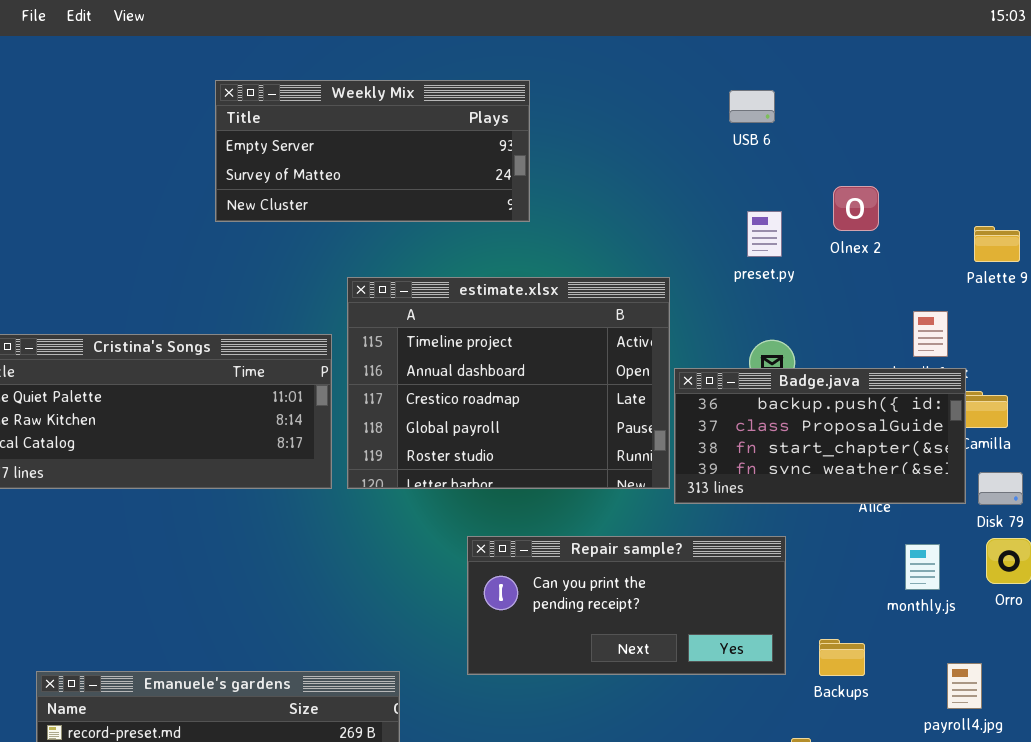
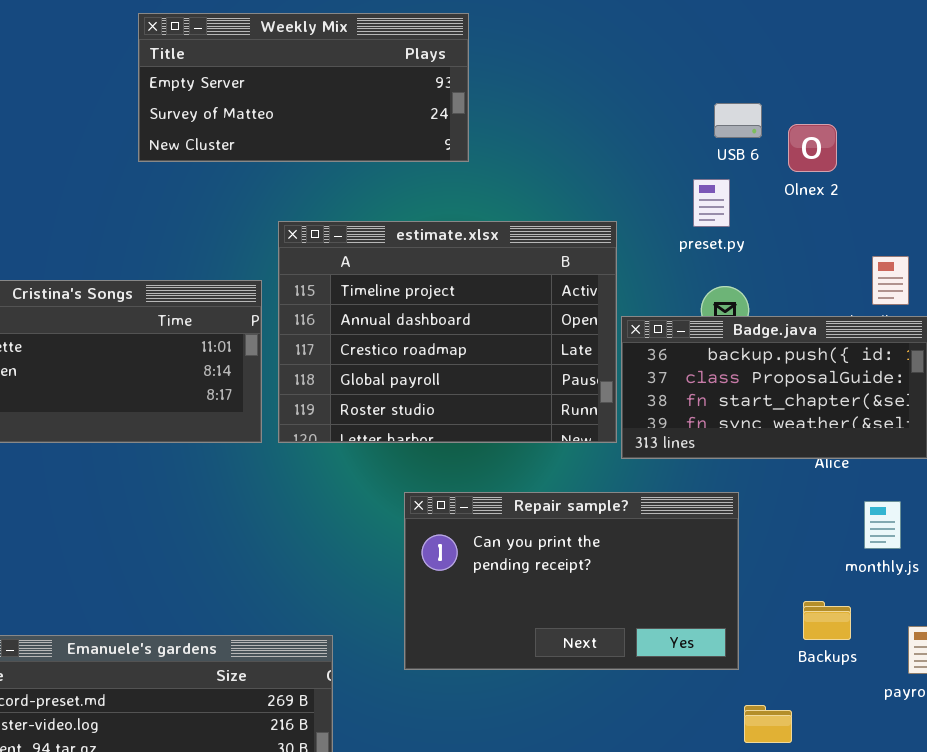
USB 6: [729,90,775,123] -> [714,103,762,138], moved
preset.py: [747,211,782,257] -> [693,179,730,227], moved
Repair sample?: [467,536,786,675] -> [404,492,739,670], resized
Backups: [819,639,865,676] -> [803,601,851,640], moved

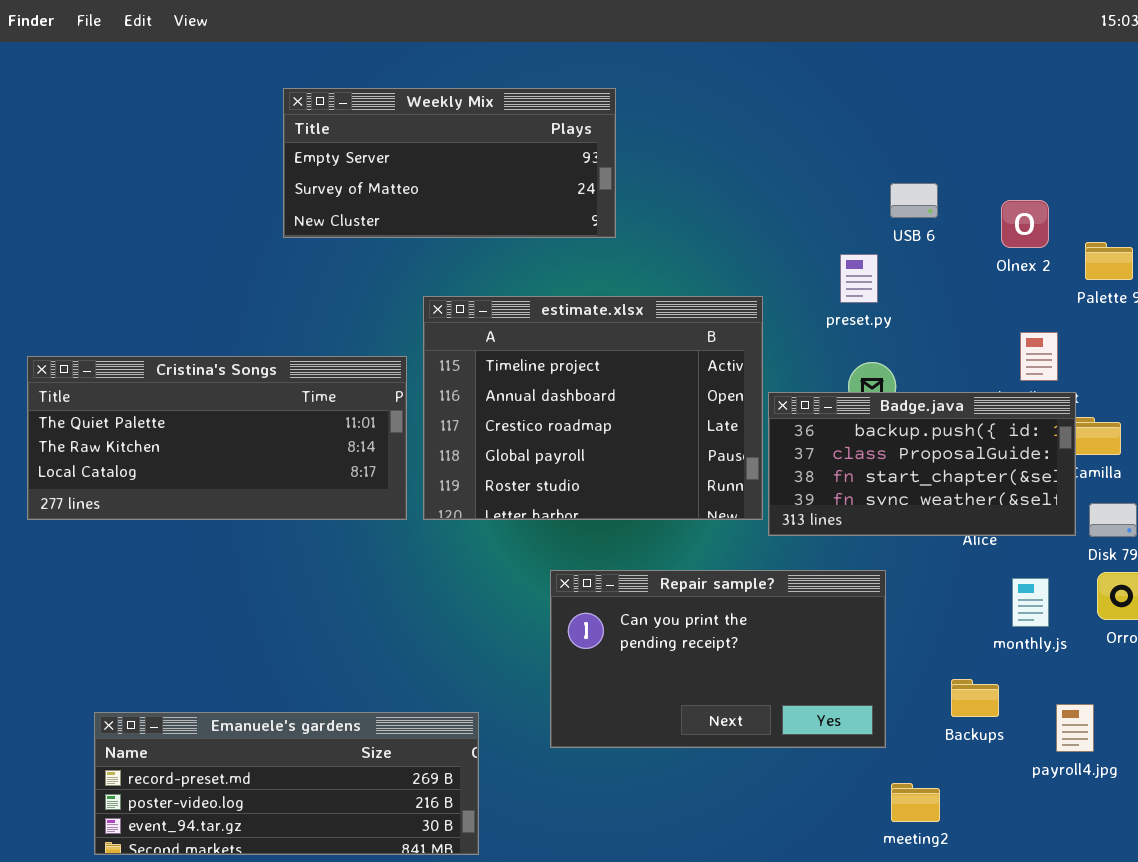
USB 6: [714,103,762,138] -> [890,183,938,218], moved
Olnex 2: [788,124,837,172] -> [1001,200,1049,248], moved

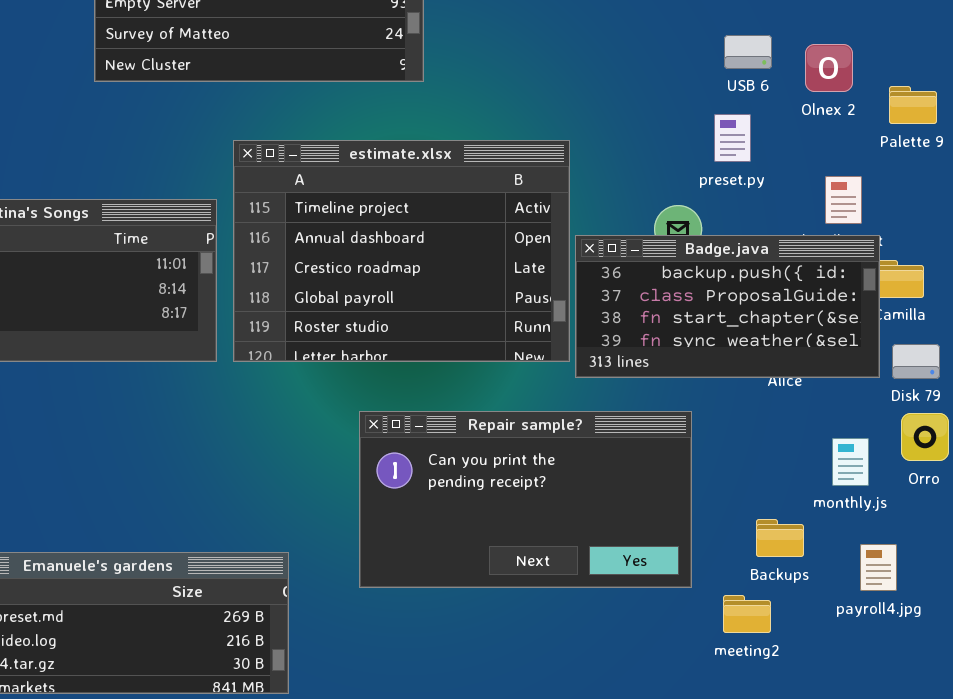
USB 6: [890,183,938,218] -> [724,35,772,69], moved
preset.py: [840,254,878,303] -> [714,114,751,162], moved
monthly.js: [1012,578,1049,627] -> [832,438,869,486], moved
meeting2: [891,783,940,822] -> [723,595,771,633], moved

